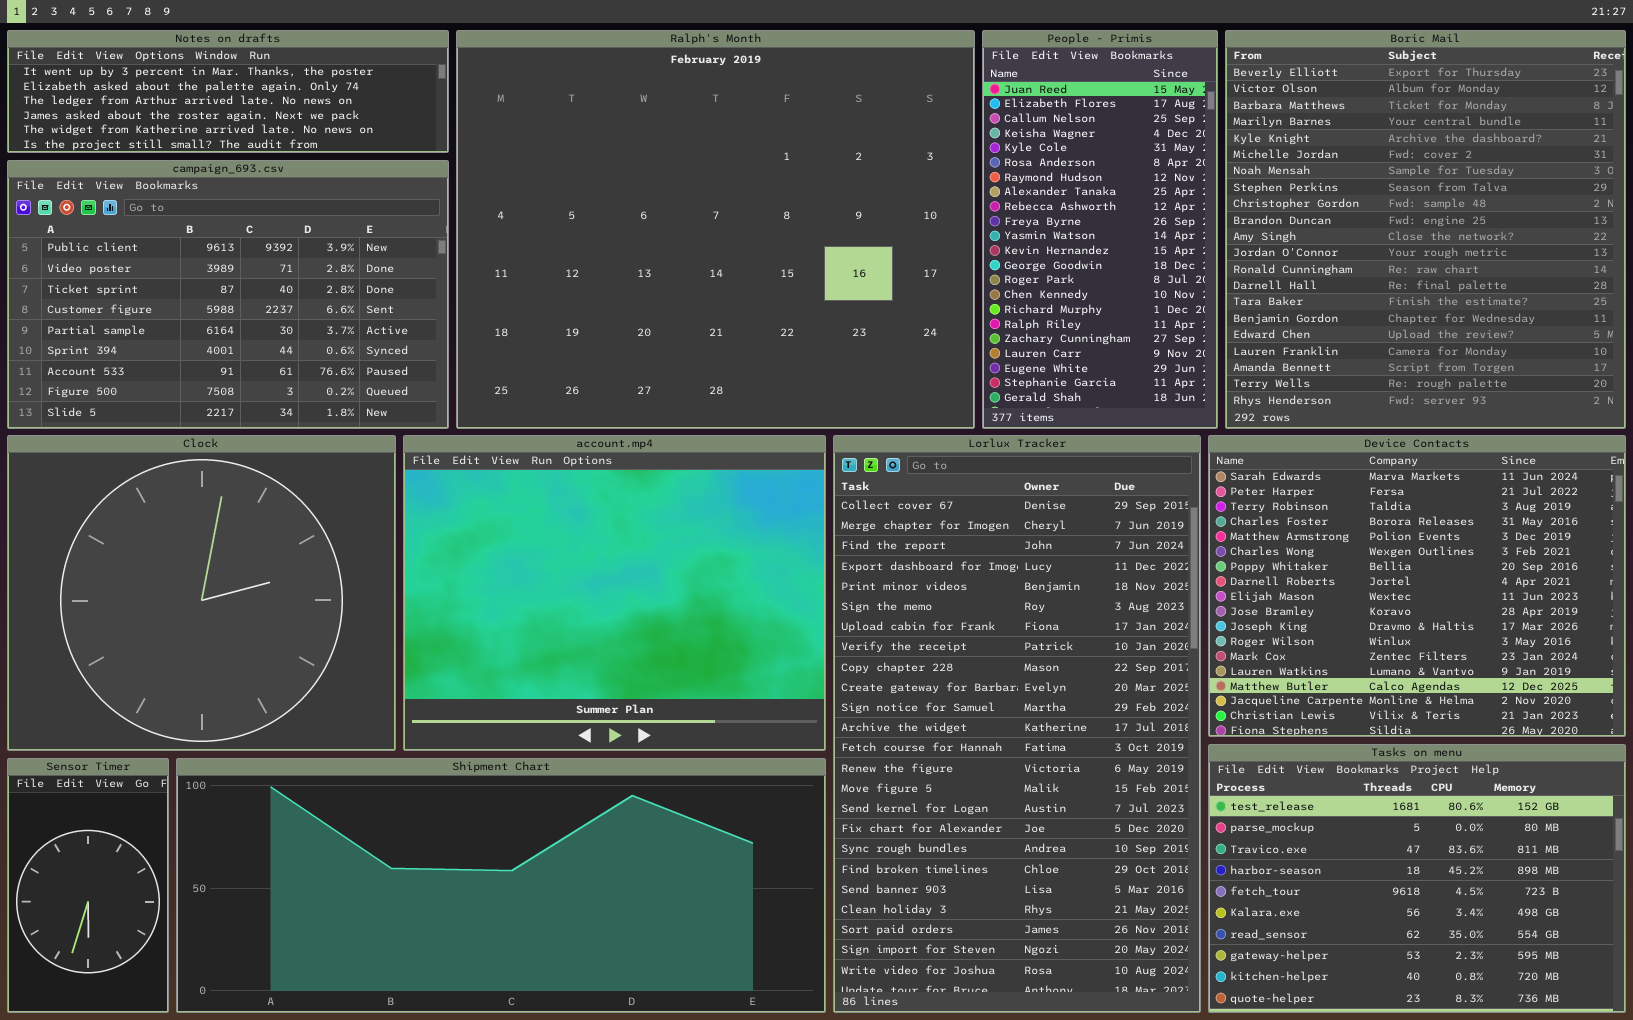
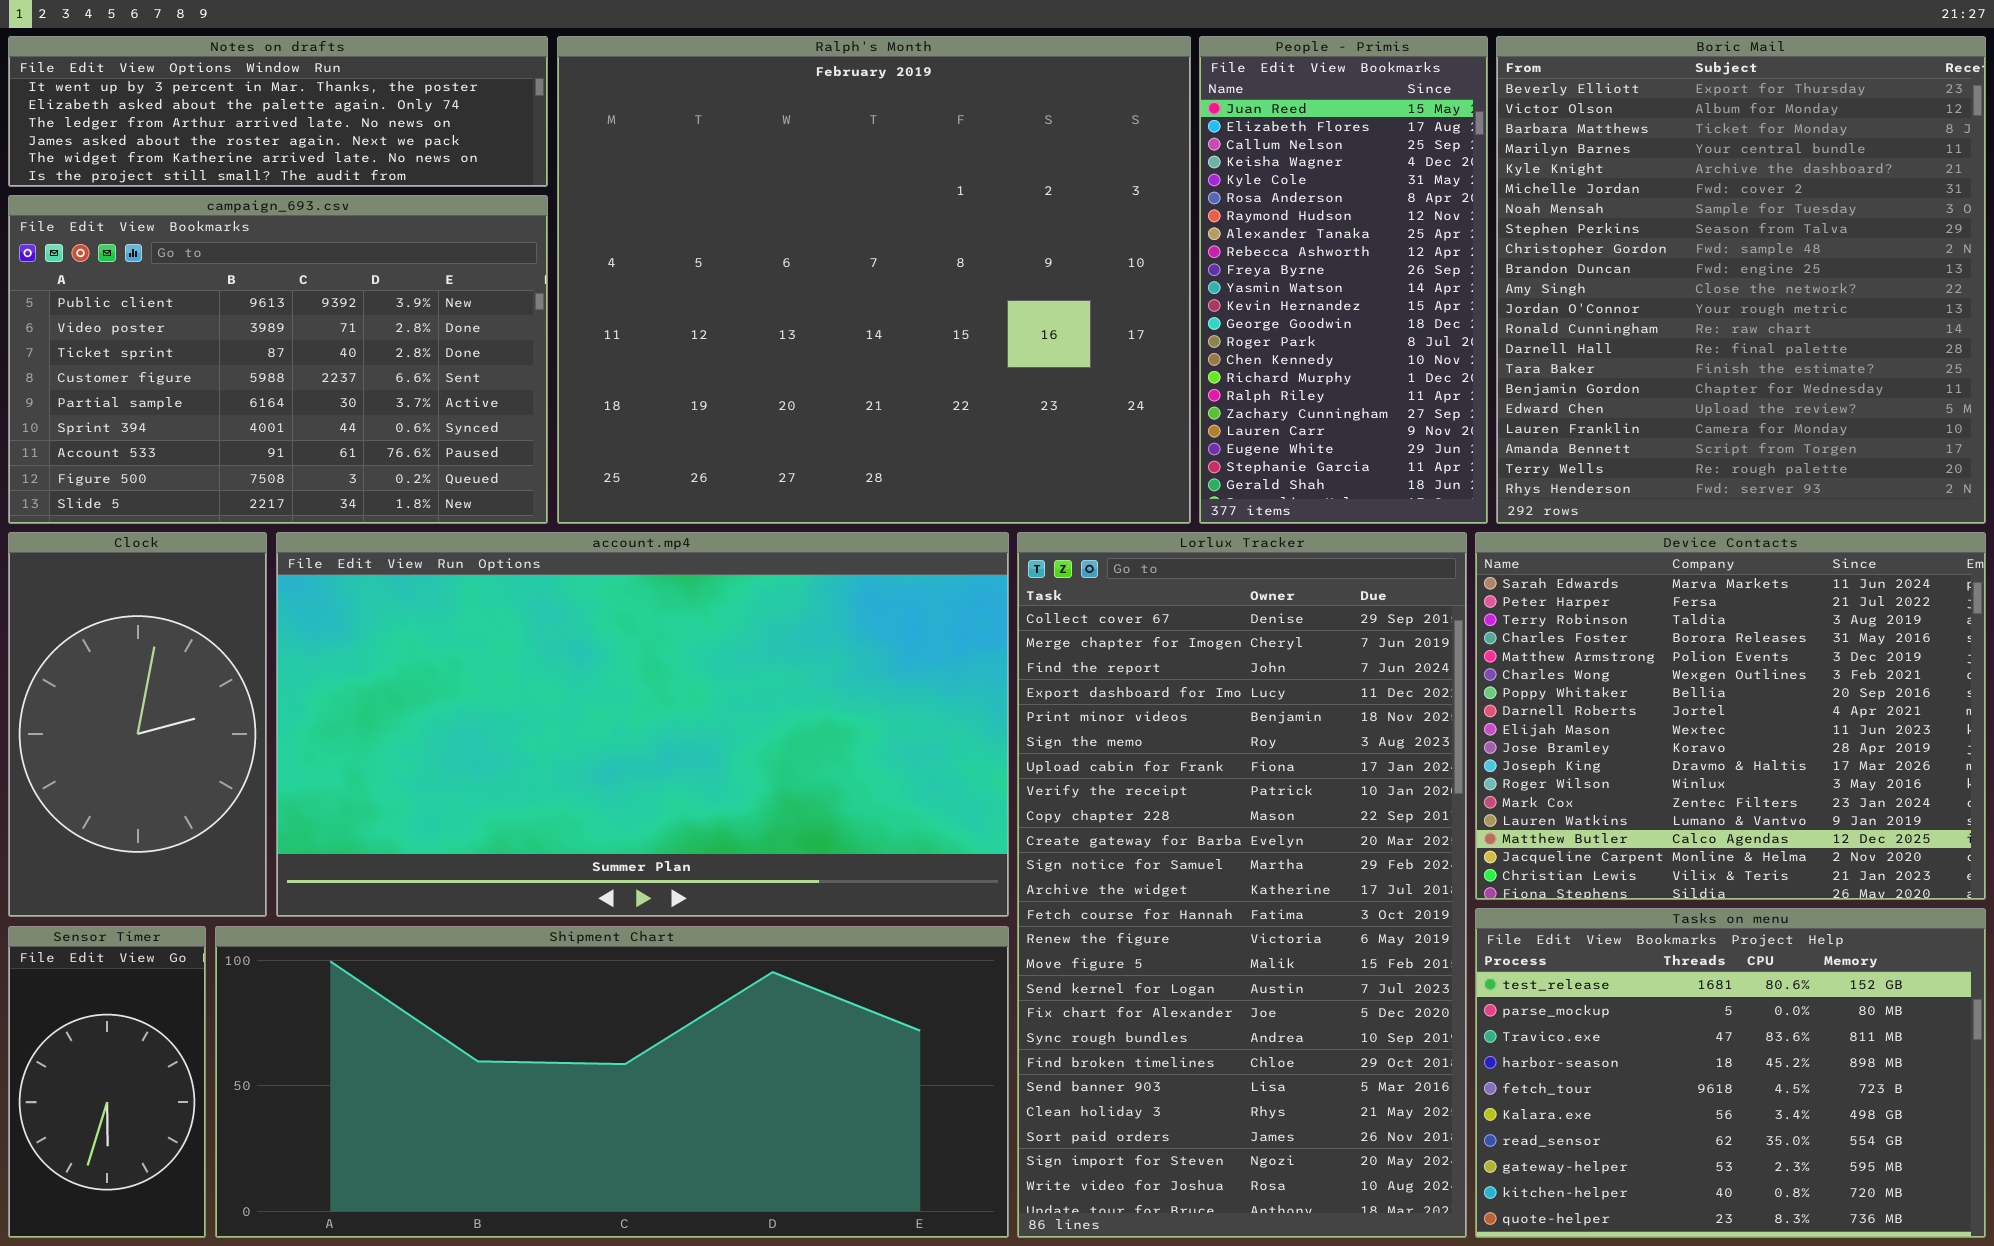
Clock: [7,435,396,751] -> [8,532,267,917], resized
account.mp4: [403,435,826,751] -> [276,532,1009,917], resized

